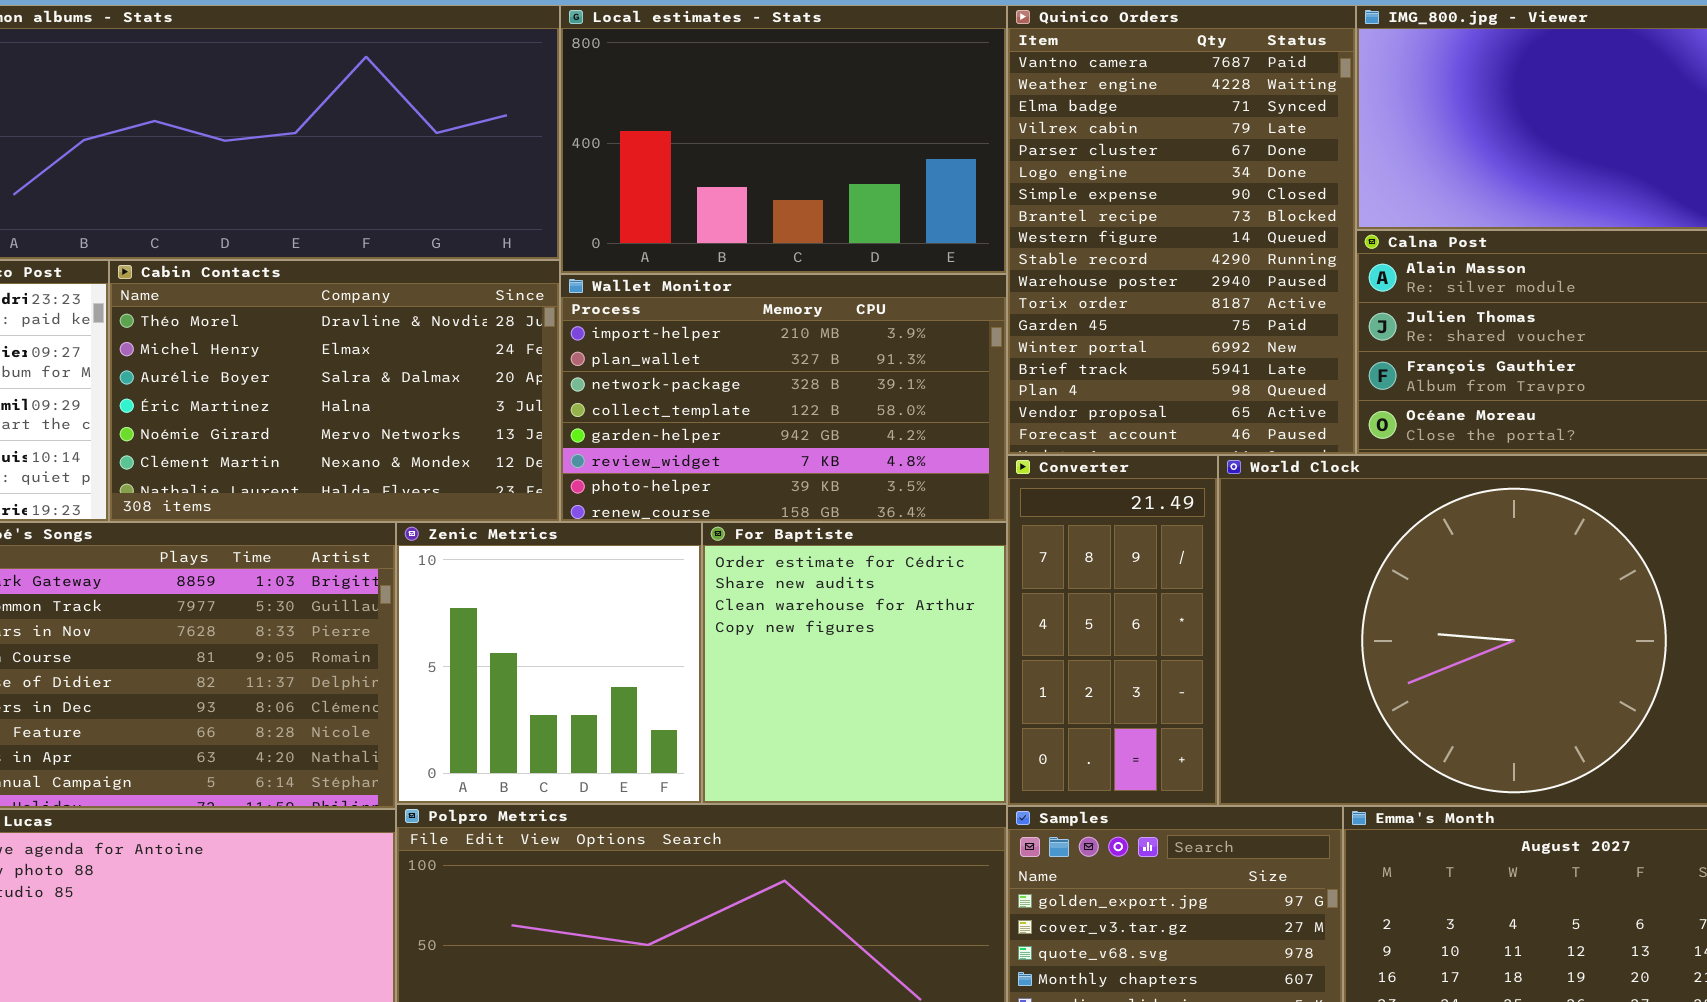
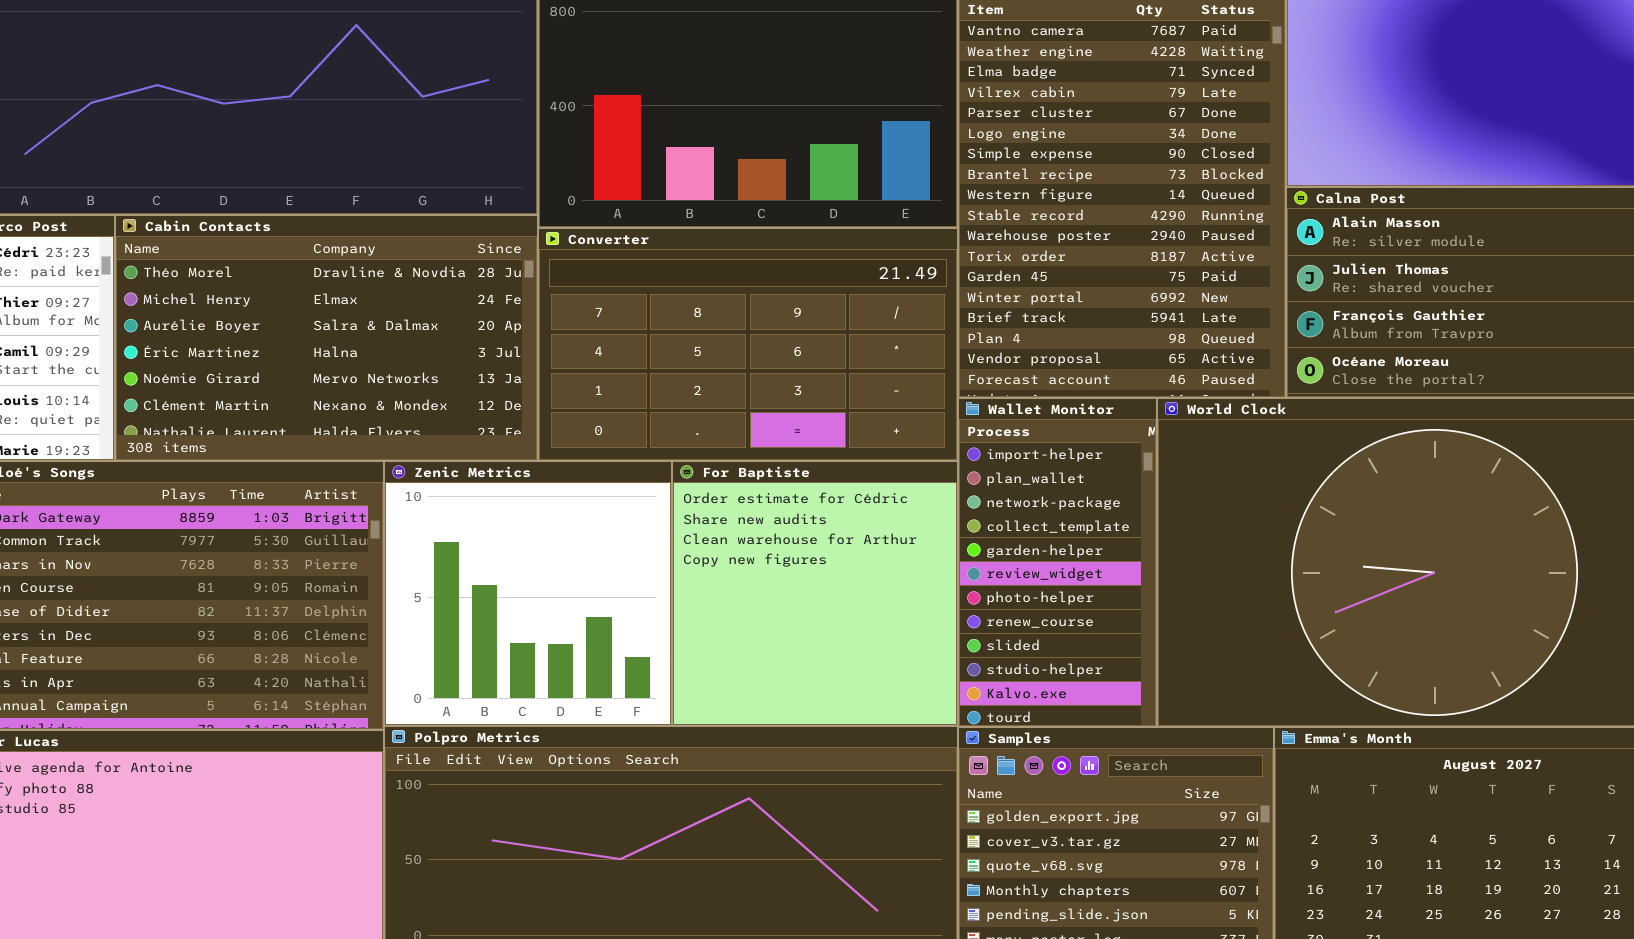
Wallet Monitor: [560,274,1007,522] -> [958,398,1157,727], moved, resized
Converter: [1007,455,1218,806] -> [538,228,958,461], moved, resized

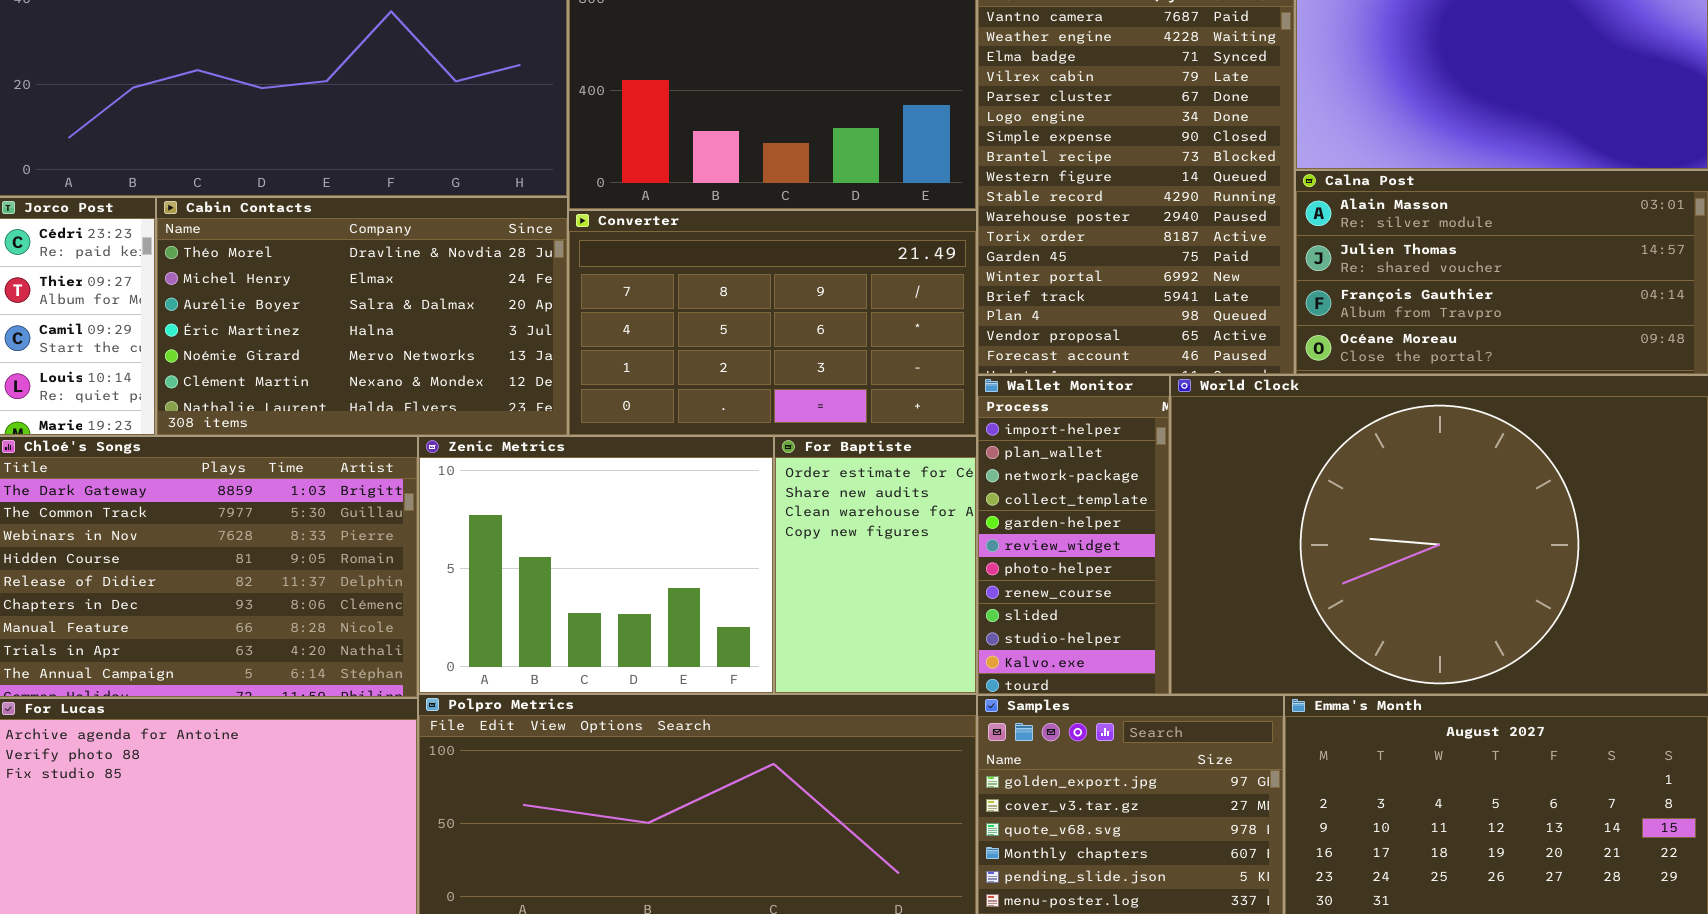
Zenic Metrics: [384,461,672,726] -> [418,436,774,694], resized
For Baptiste: [672,461,958,726] -> [774,436,977,694], resized

